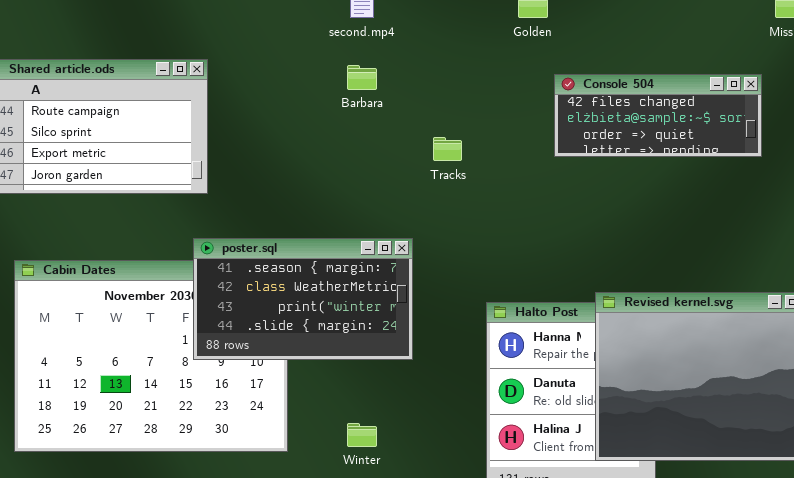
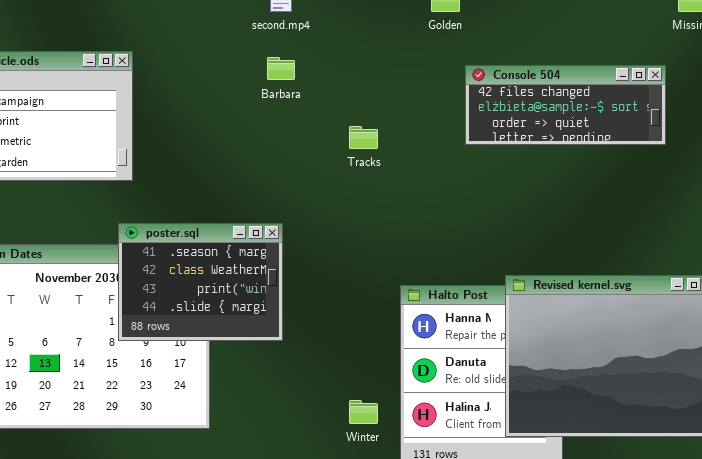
poster.sql: [193,238,413,360] -> [118,223,283,341], resized
Winter: [347,423,377,447] -> [349,400,378,424], moved

